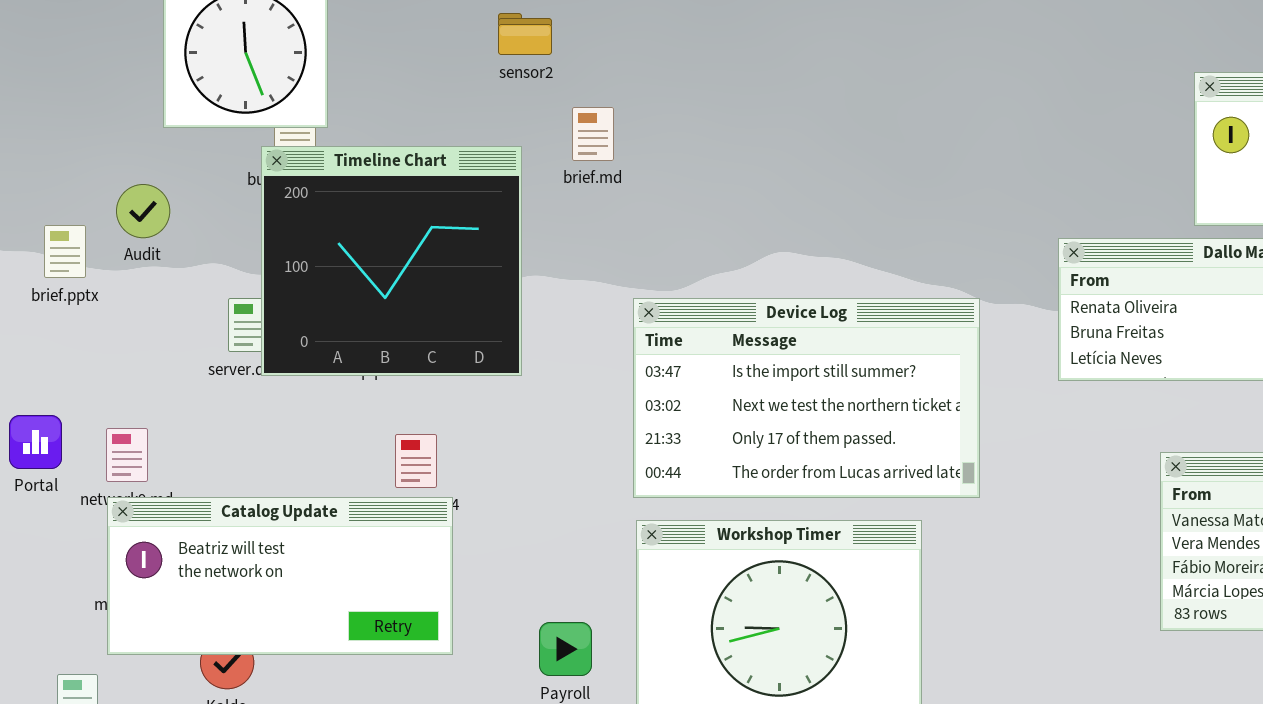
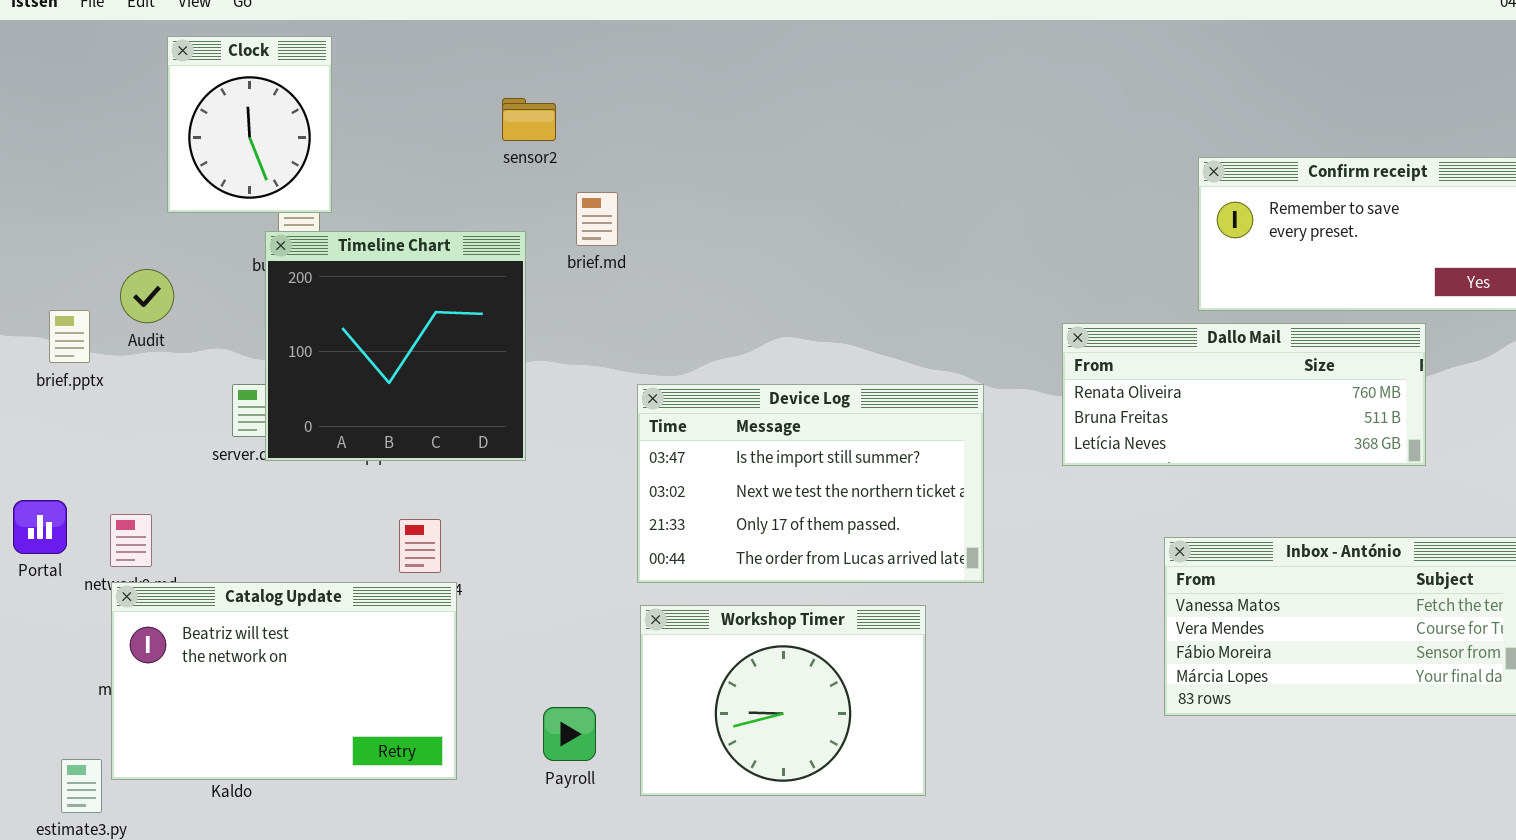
Catalog Update: [107,497,453,655] -> [111,582,457,780], resized

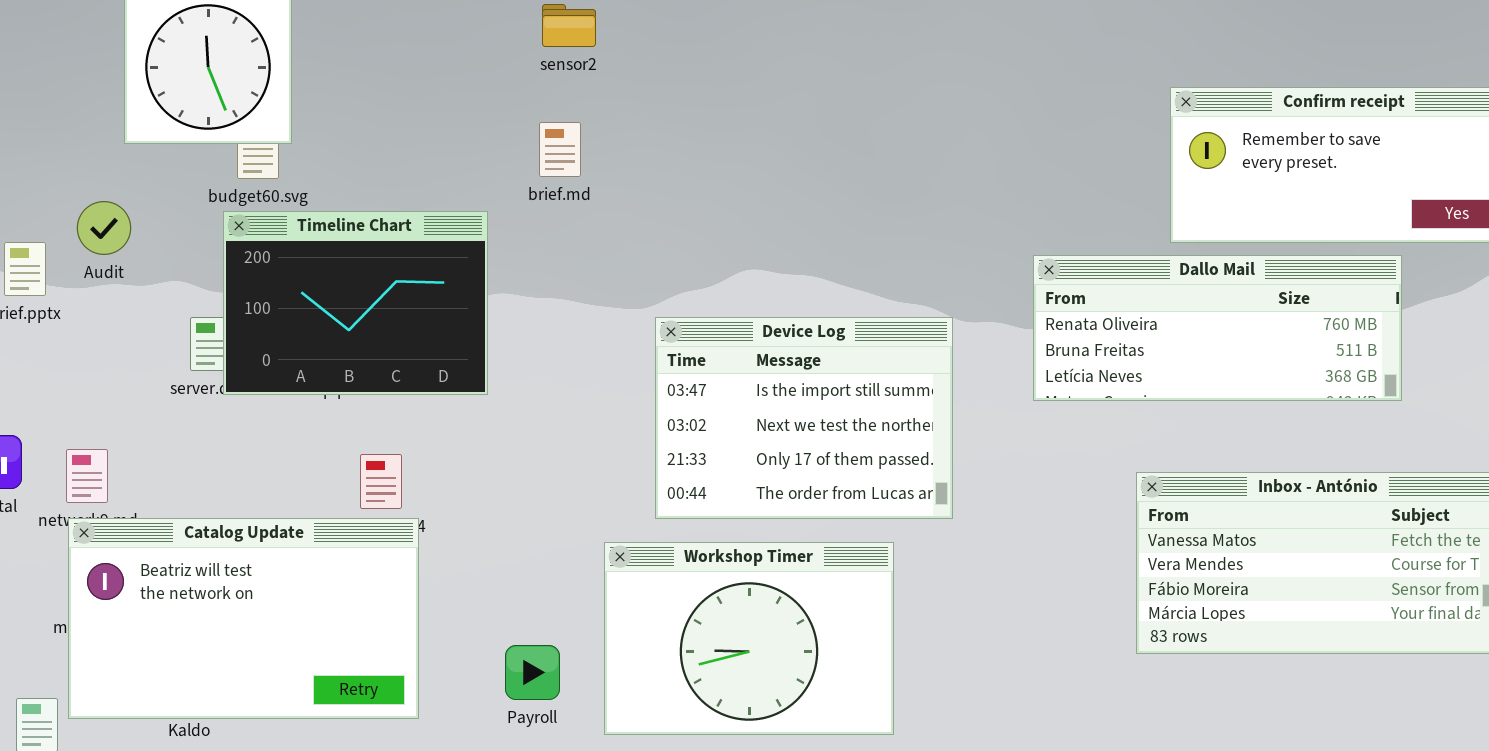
sensor2: [502,98,556,141] -> [542,4,596,47], moved
Timeline Chart: [265,231,526,461] -> [223,211,488,395], resized
Device Log: [637,384,984,583] -> [655,317,953,519], resized

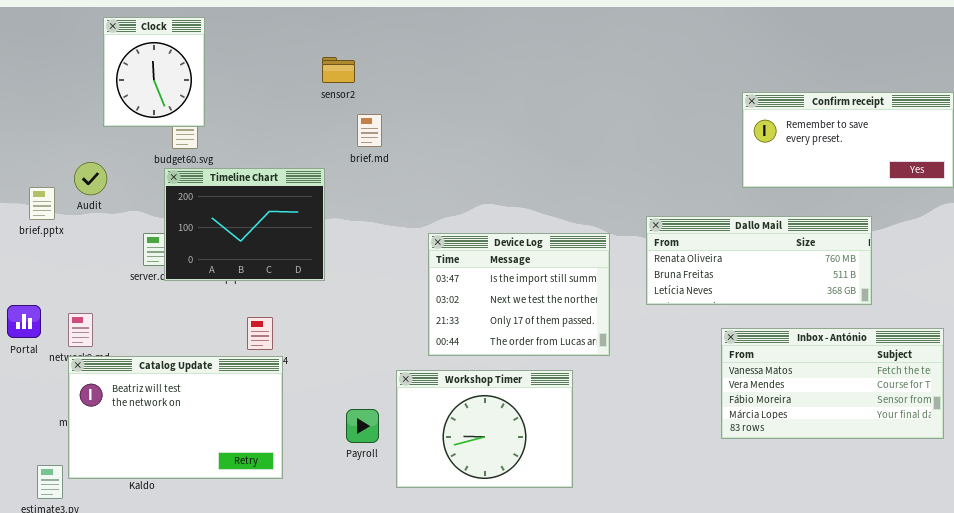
sensor2: [542,4,596,47] -> [322,57,355,83], moved
Dallo Mail: [1033,255,1402,401] -> [646,216,872,305], moved
Payroll: [505,645,560,700] -> [346,409,379,443], moved

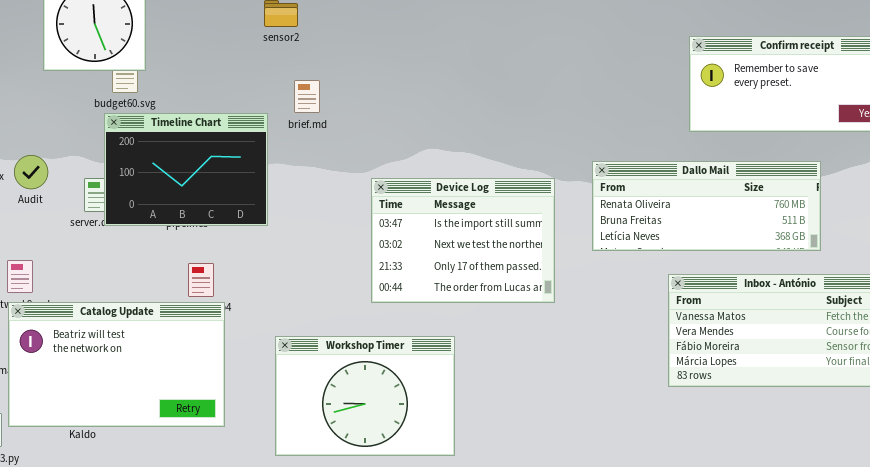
brief.md: [357,114,382,147] -> [294,80,320,113], moved
Audit: [74,162,107,195] -> [14,155,48,189], moved
Workshop Timer: [396,370,573,488] -> [275,336,455,456], moved

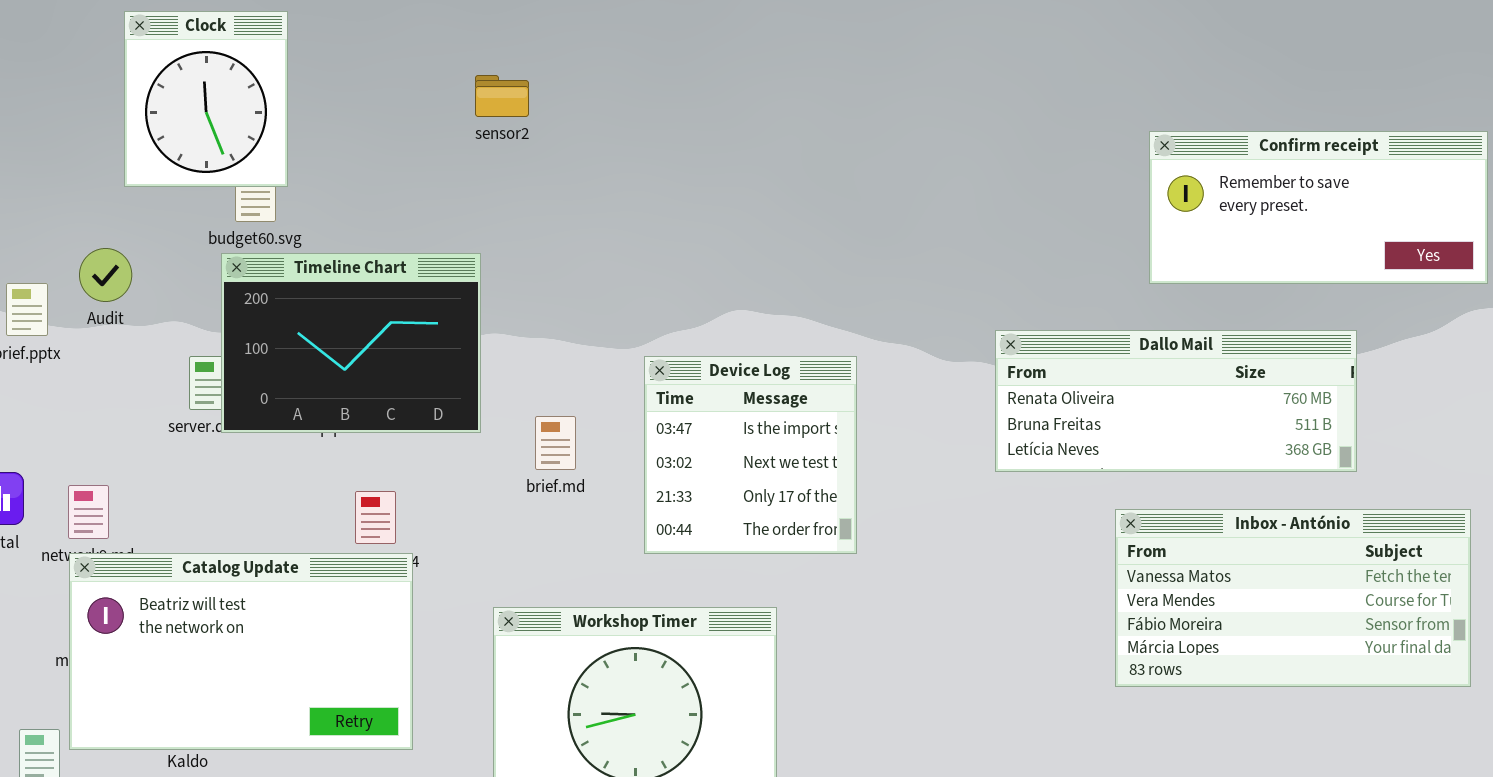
brief.md: [294,80,320,113] -> [535,416,576,470], moved
Audit: [14,155,48,189] -> [79,248,132,302], moved
Device Log: [371,178,555,303] -> [644,356,857,554], resized

